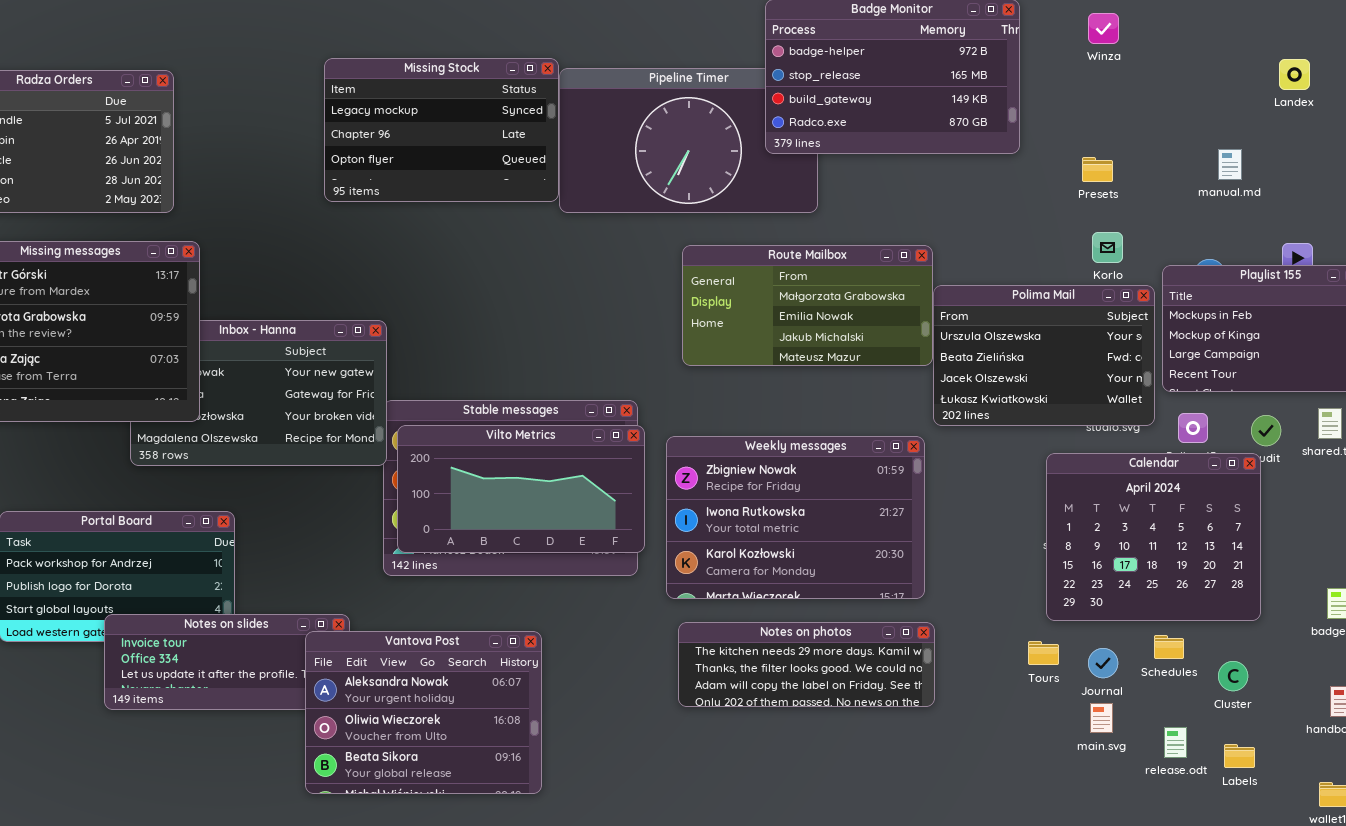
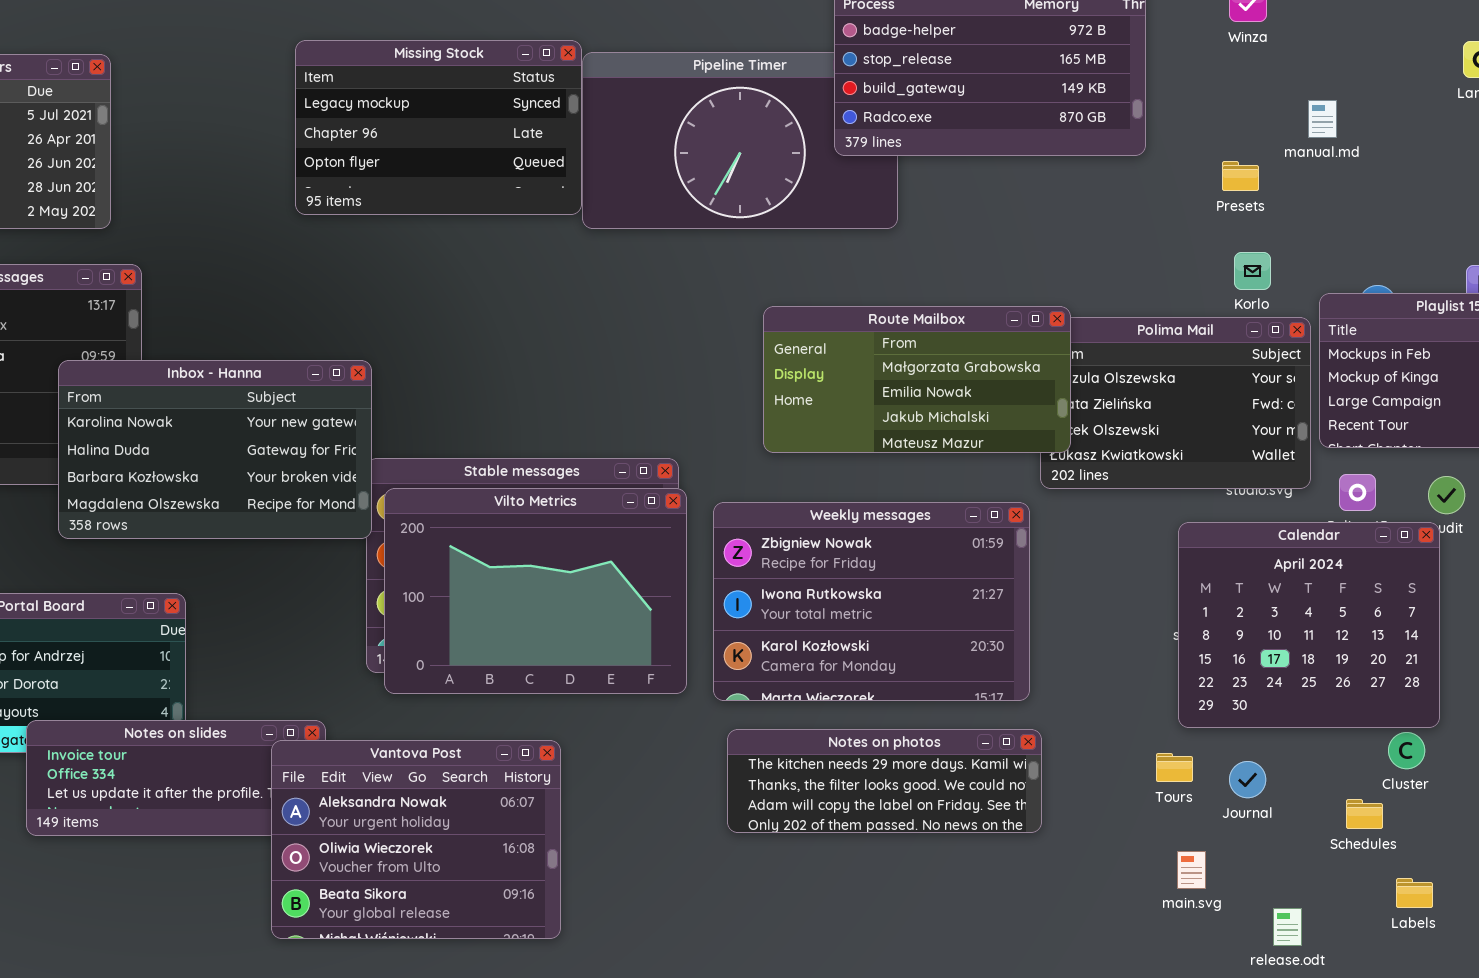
manual.md: [1218,149,1242,180] -> [1308,100,1337,138], moved
Route Mailbox: [682,245,933,366] -> [763,306,1071,453], moved
Inbox - Hanna: [130,320,387,466] -> [58,360,372,539], raised
Vilto Metrics: [397,425,645,553] -> [384,488,687,694], resized
Schedules: [1154,635,1184,659] -> [1346,799,1383,829], moved
Cluster: [1218,661,1248,691] -> [1388,732,1425,769], moved
main.svg: [1090,703,1113,733] -> [1177,851,1206,889], moved
release.odt: [1164,727,1187,758] -> [1273,908,1302,946], moved

